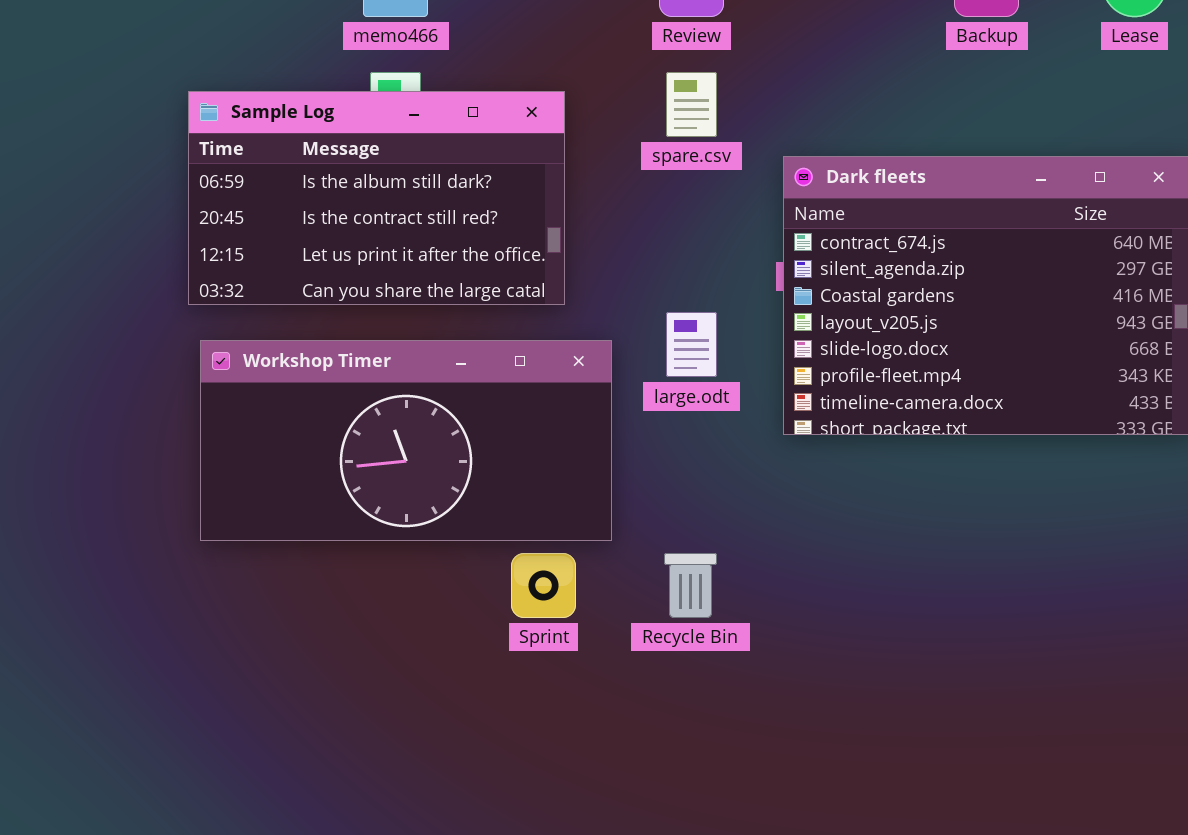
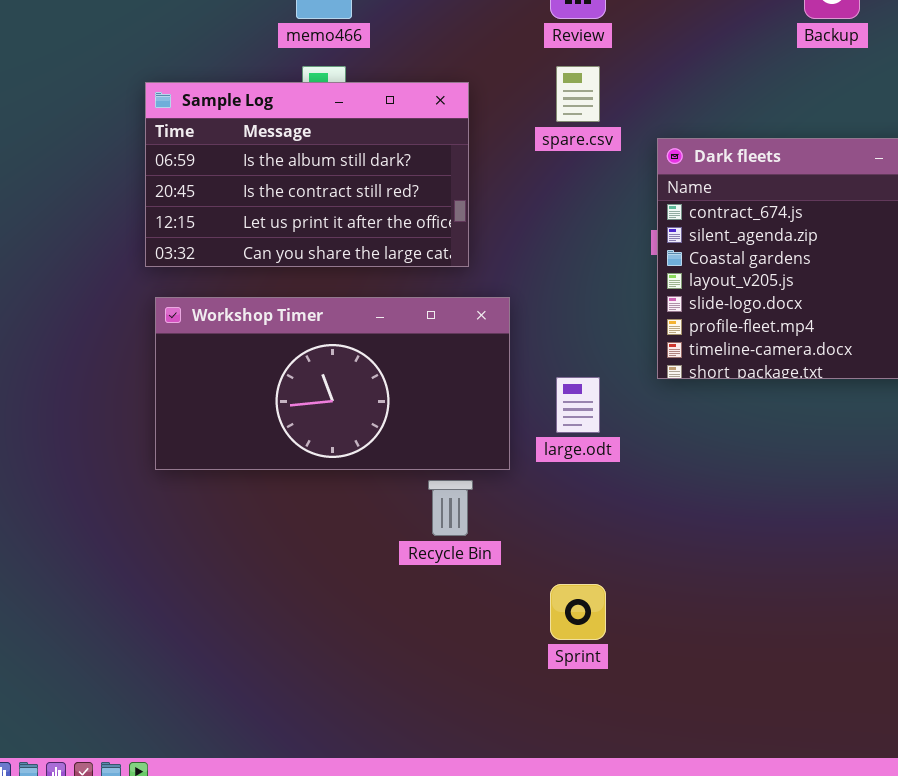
large.odt: [666,312,717,377] -> [556,377,600,433], moved
Sprint: [511,553,576,618] -> [550,584,606,640], moved
Recycle Bin: [664,553,717,618] -> [428,480,473,536], moved

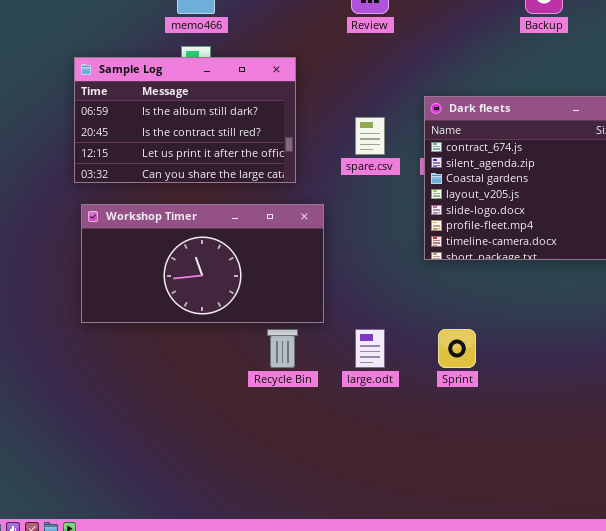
spare.csv: [556,66,600,122] -> [355,117,385,155], moved
large.odt: [556,377,600,433] -> [355,329,385,368], moved
Sprint: [550,584,606,640] -> [438,329,476,368], moved

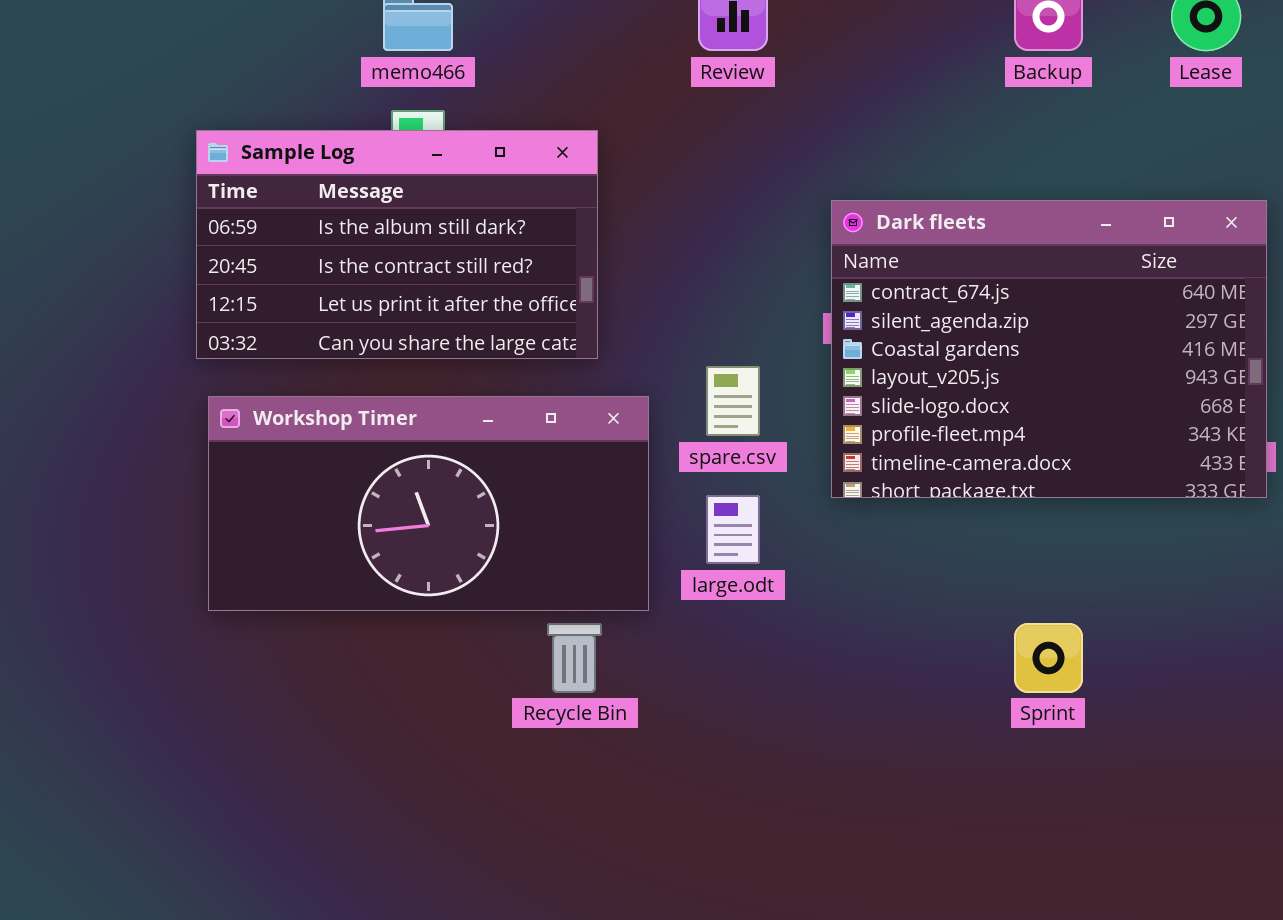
spare.csv: [355,117,385,155] -> [706,366,760,436], moved
large.odt: [355,329,385,368] -> [706,495,760,564], moved
Sprint: [438,329,476,368] -> [1014,623,1083,693], moved

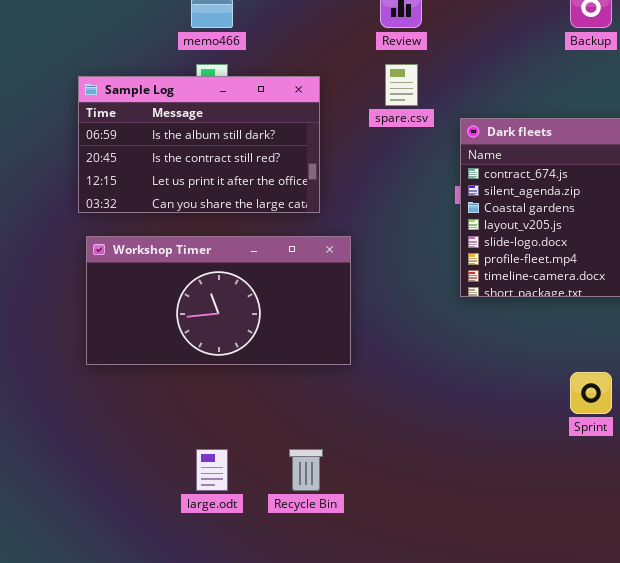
spare.csv: [706,366,760,436] -> [385,64,418,106], moved
large.odt: [706,495,760,564] -> [196,449,228,491], moved
Recycle Bin: [547,623,602,693] -> [289,449,323,491], moved

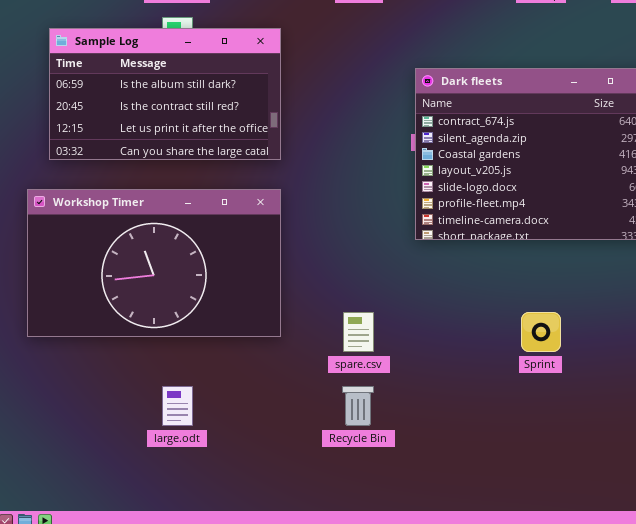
spare.csv: [385,64,418,106] -> [343,312,374,352], moved
Workshop Timer: [86,236,351,365] -> [27,189,281,337], moved, resized
Recycle Bin: [289,449,323,491] -> [342,386,374,426], moved

